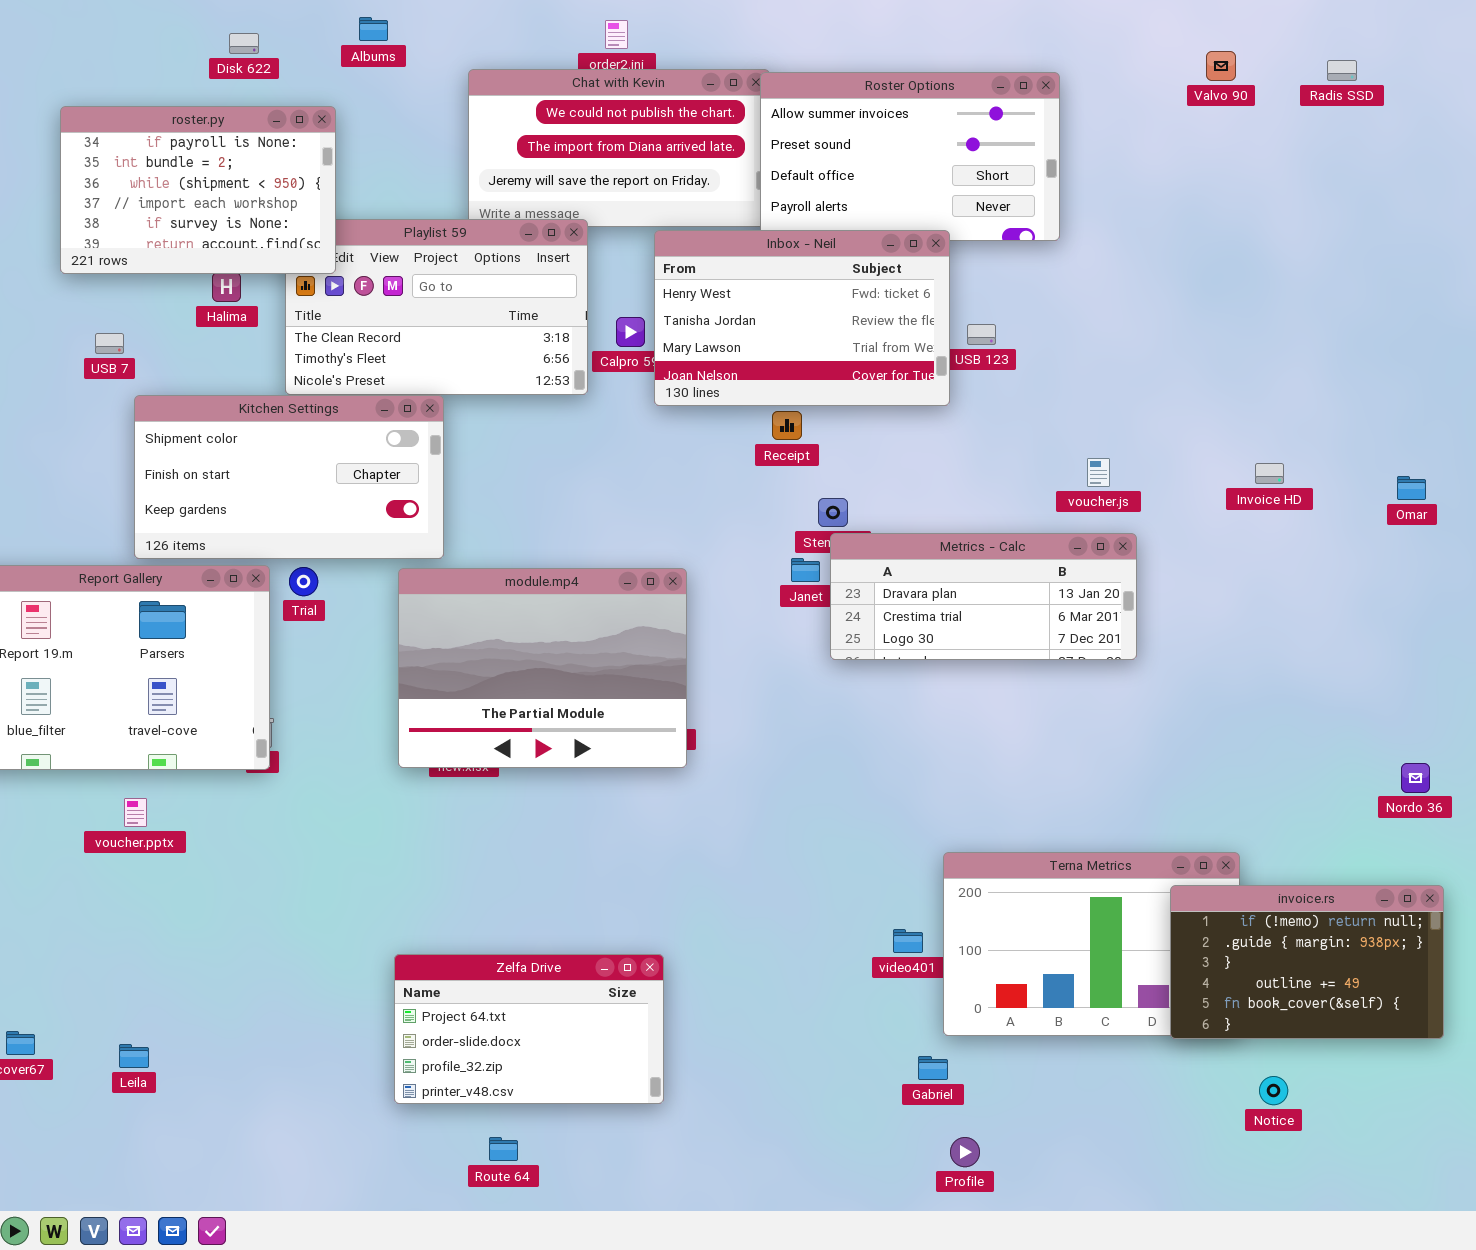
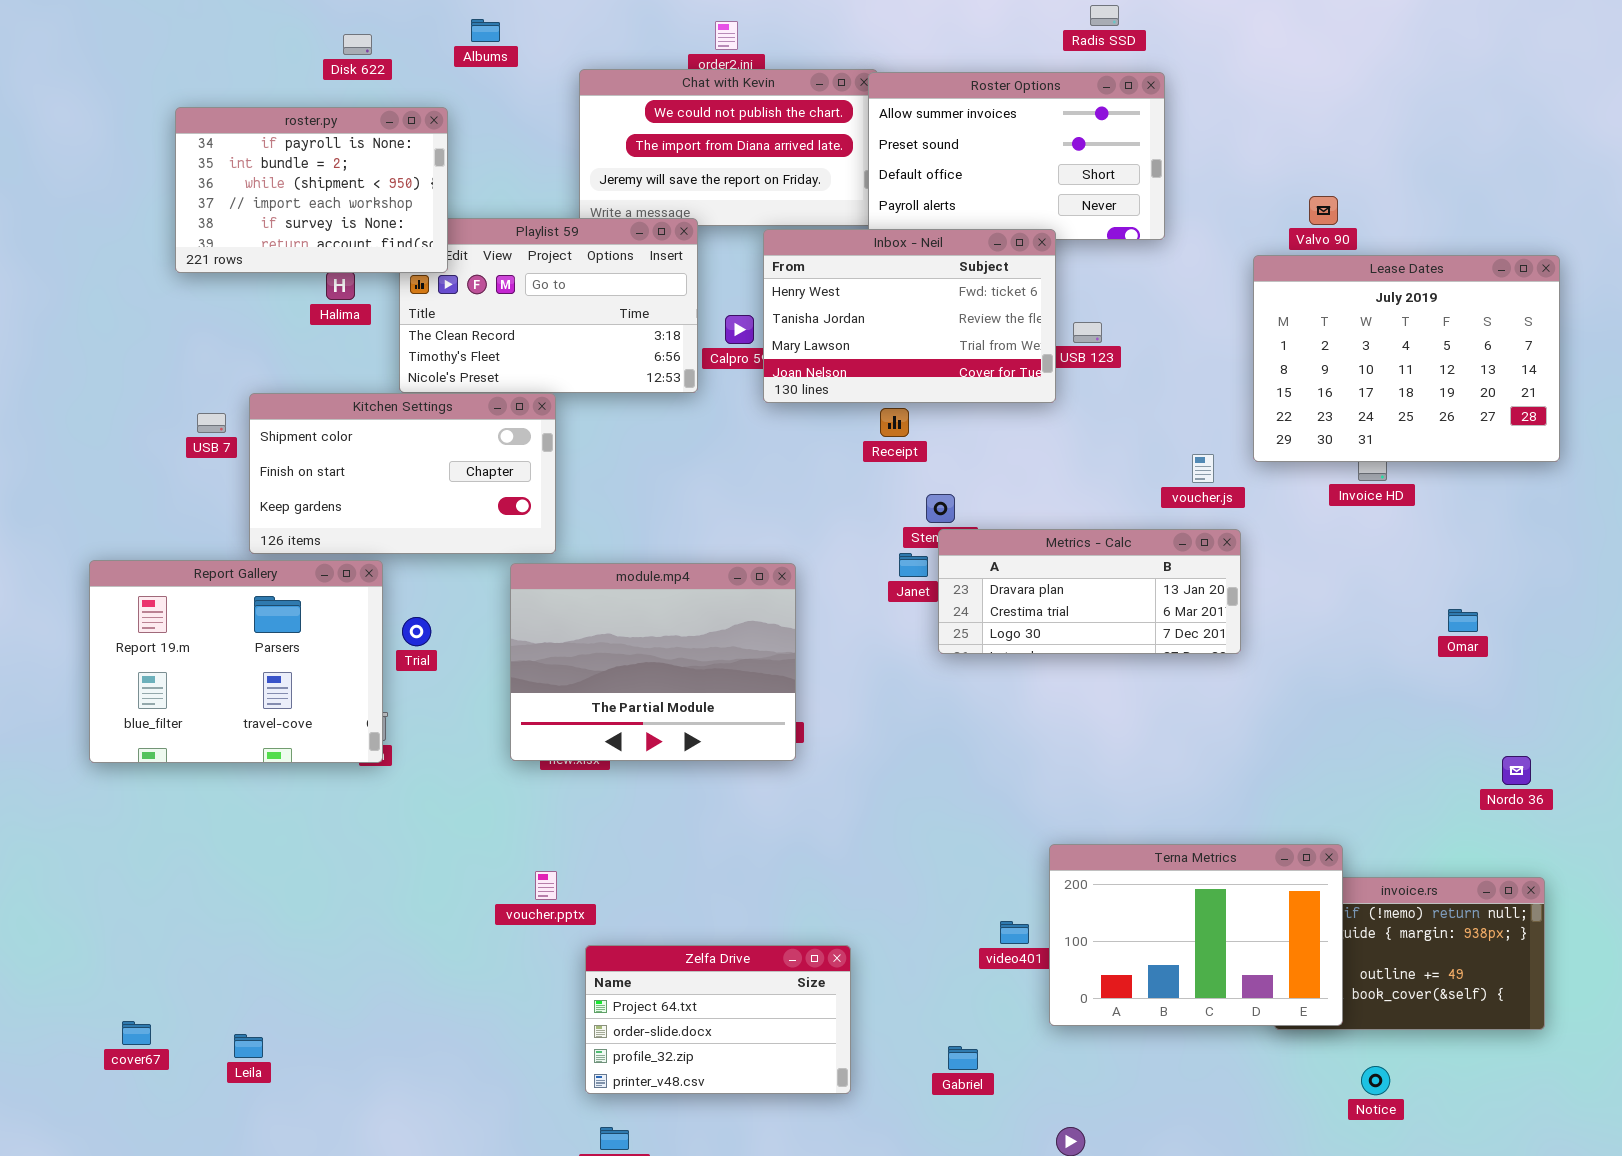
Valvo 90: [1206,51,1236,81] -> [1309,196,1338,225], moved
Radis SSD: [1327,60,1357,81] -> [1090,5,1119,26], moved
Lease Dates: none -> [1253,255,1560,462], opened
USB 7: [95,333,124,354] -> [197,413,226,433], moved
Omar: [1397,476,1426,500] -> [1448,609,1478,632], moved
Trial: [289,567,318,596] -> [402,617,431,646], moved
voucher.pptx: [124,798,147,827] -> [535,871,557,900], moved
Terna Metrics: [943,852,1240,1036] -> [1049,844,1343,1026], raised
Zelfa Drive: [394,954,664,1104] -> [585,945,851,1094], moved
Gabriel: [918,1056,948,1080] -> [948,1046,978,1070], moved

